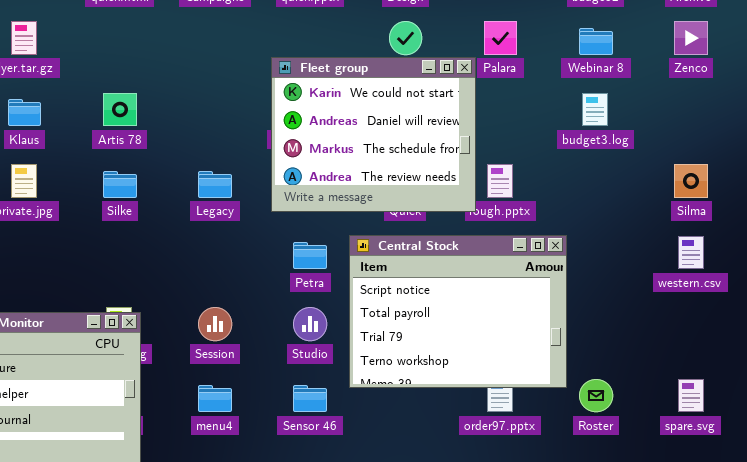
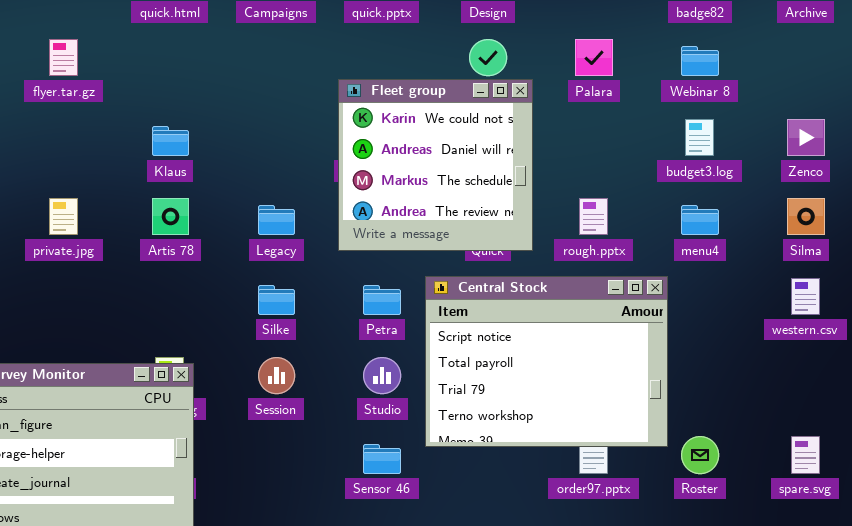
Zenco: [674,21,708,55] -> [787,119,825,156], moved
Fleet group: [271,57,476,212] -> [338,79,533,251], resized
Artis 78: [103,93,137,126] -> [152,198,189,235], moved
Klaus: [8,99,41,126] -> [152,126,189,156], moved
Silke: [103,171,137,198] -> [258,285,295,315], moved
menu4: [198,385,232,412] -> [681,205,719,235], moved

